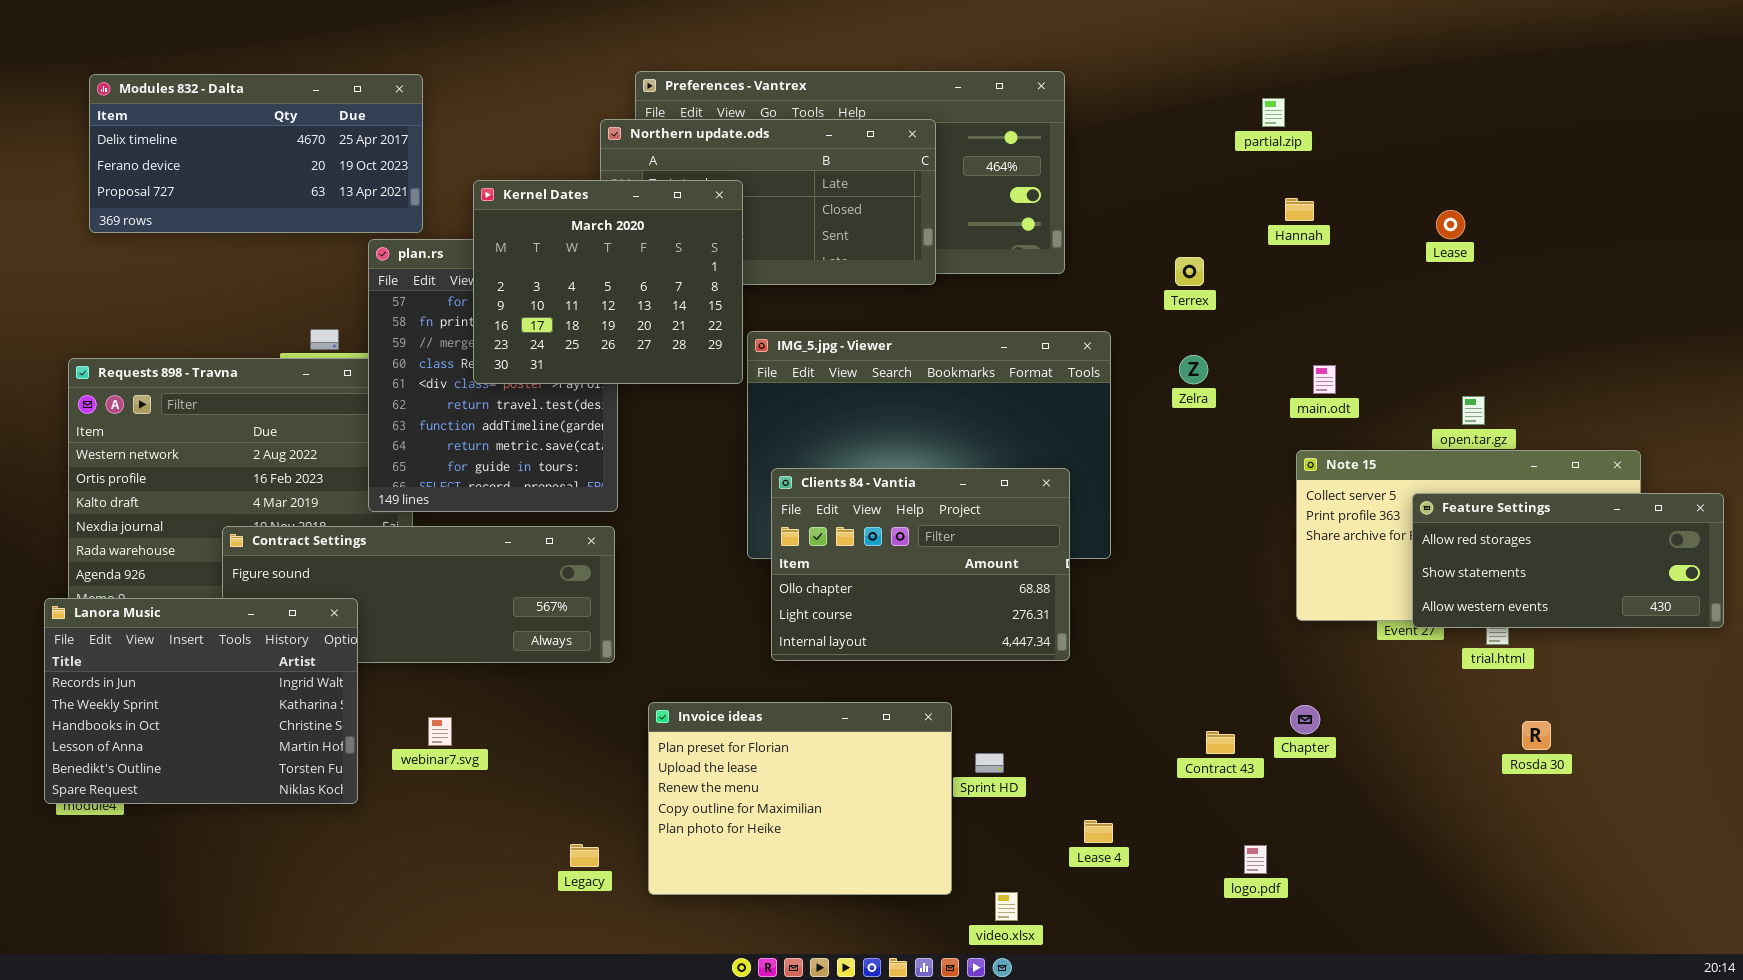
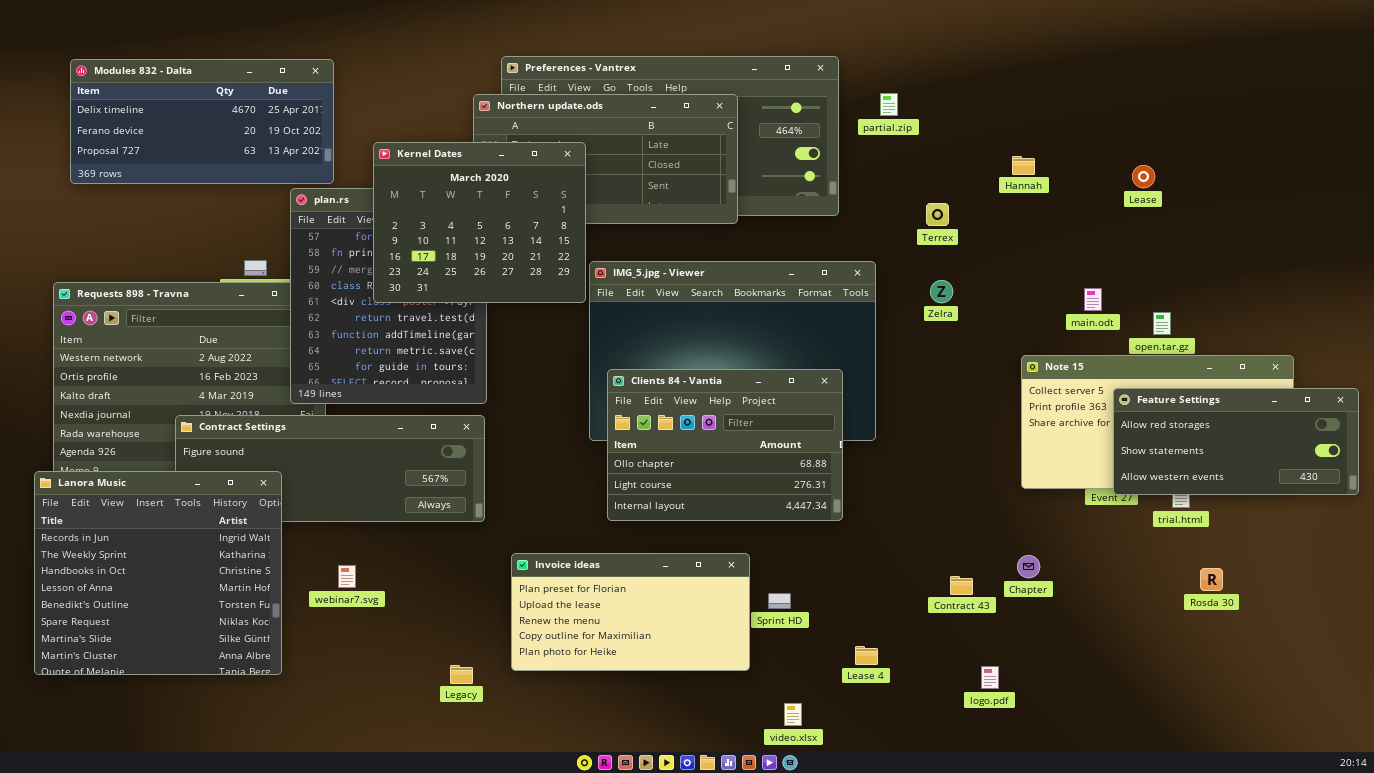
partial.zip: [1262,98,1285,127] -> [880,93,898,116], moved
main.odt: [1313,365,1336,394] -> [1084,288,1102,311], moved
Lanora Music: [44,598,358,804] -> [34,471,282,675], resized
Invoice ideas: [648,702,952,895] -> [511,553,750,671], resized

